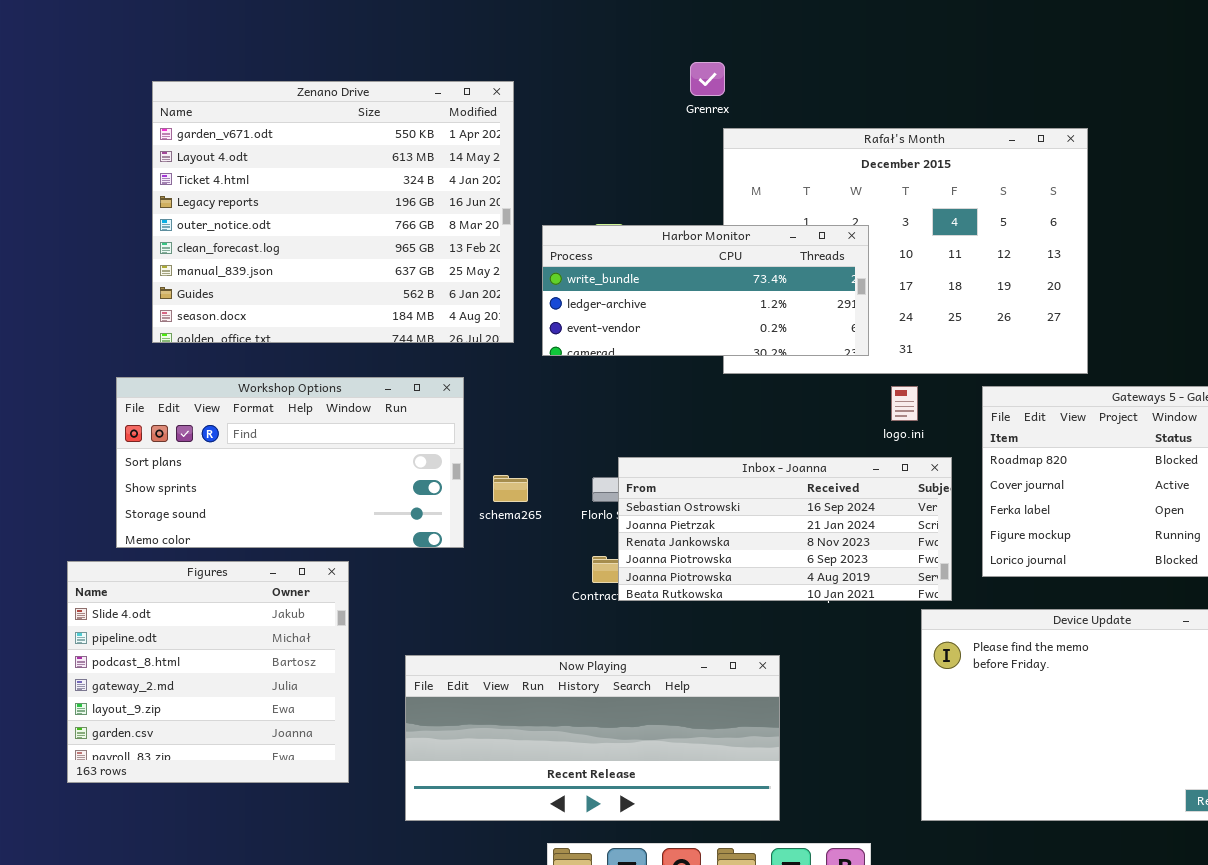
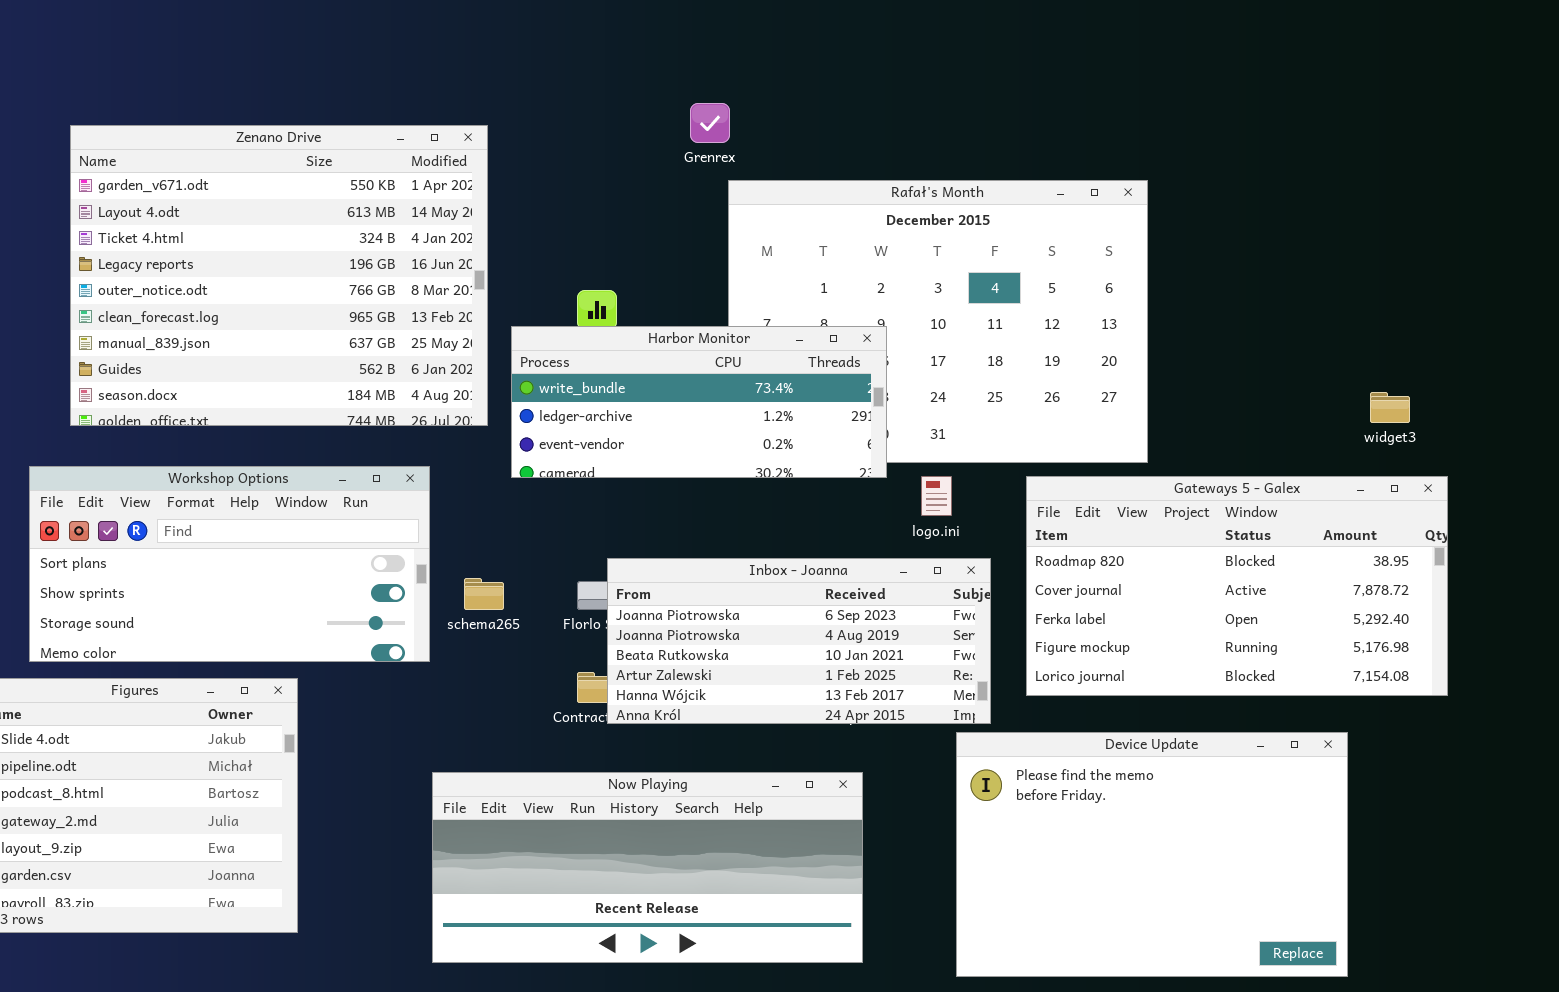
Harbor Monitor: [542,225,869,356] -> [511,326,887,478], moved
Inbox - Joanna: [618,457,952,601] -> [607,558,991,724], scrolled down 3 rows
Now Playing: [405,655,780,821] -> [432,772,863,963], moved

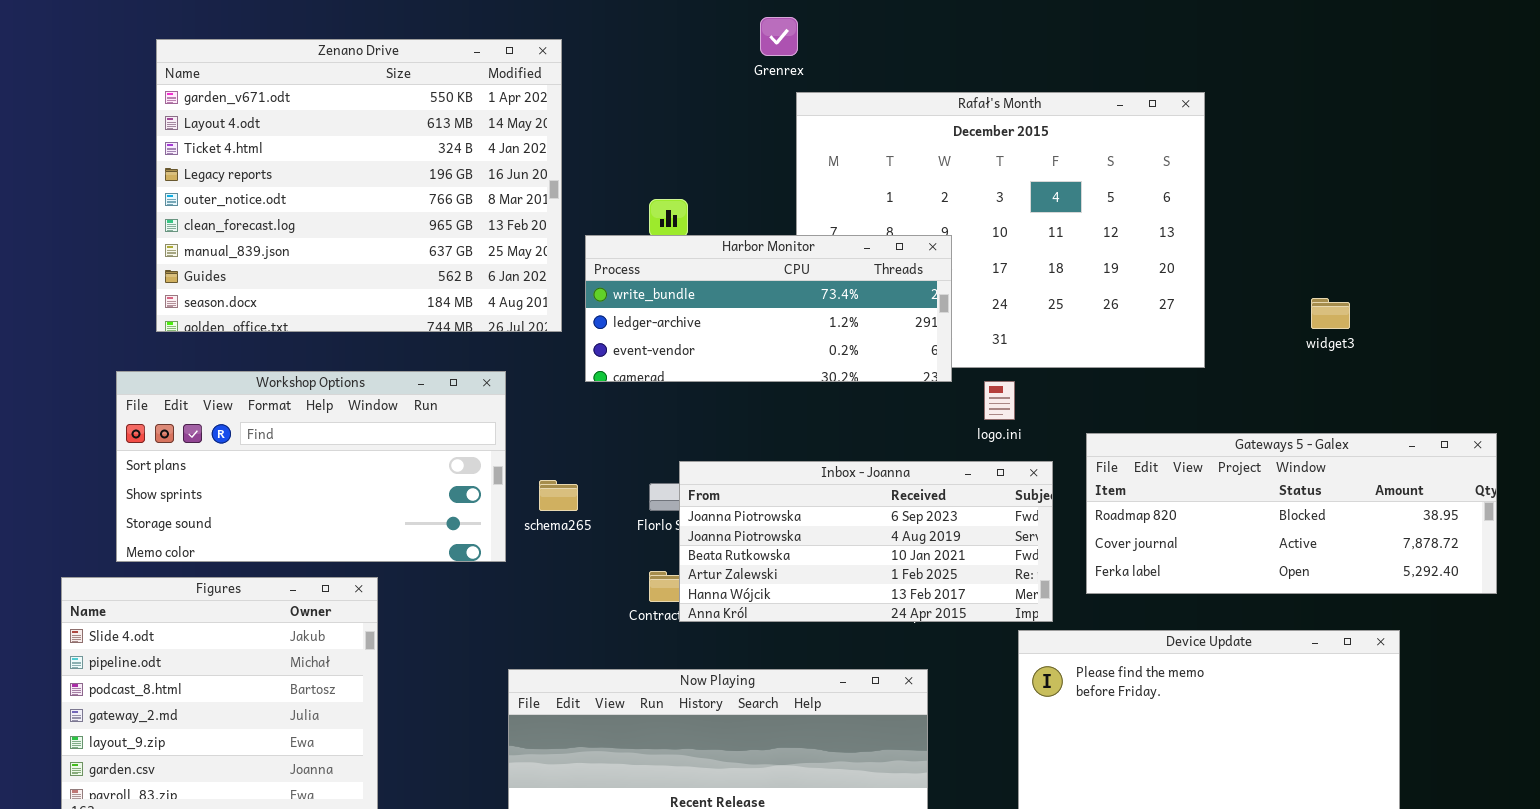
widget3: [1370,392,1410,423] -> [1311,298,1350,329], moved
Gateways 5 - Galex: [1026,476,1448,696] -> [1086,433,1497,594], resized

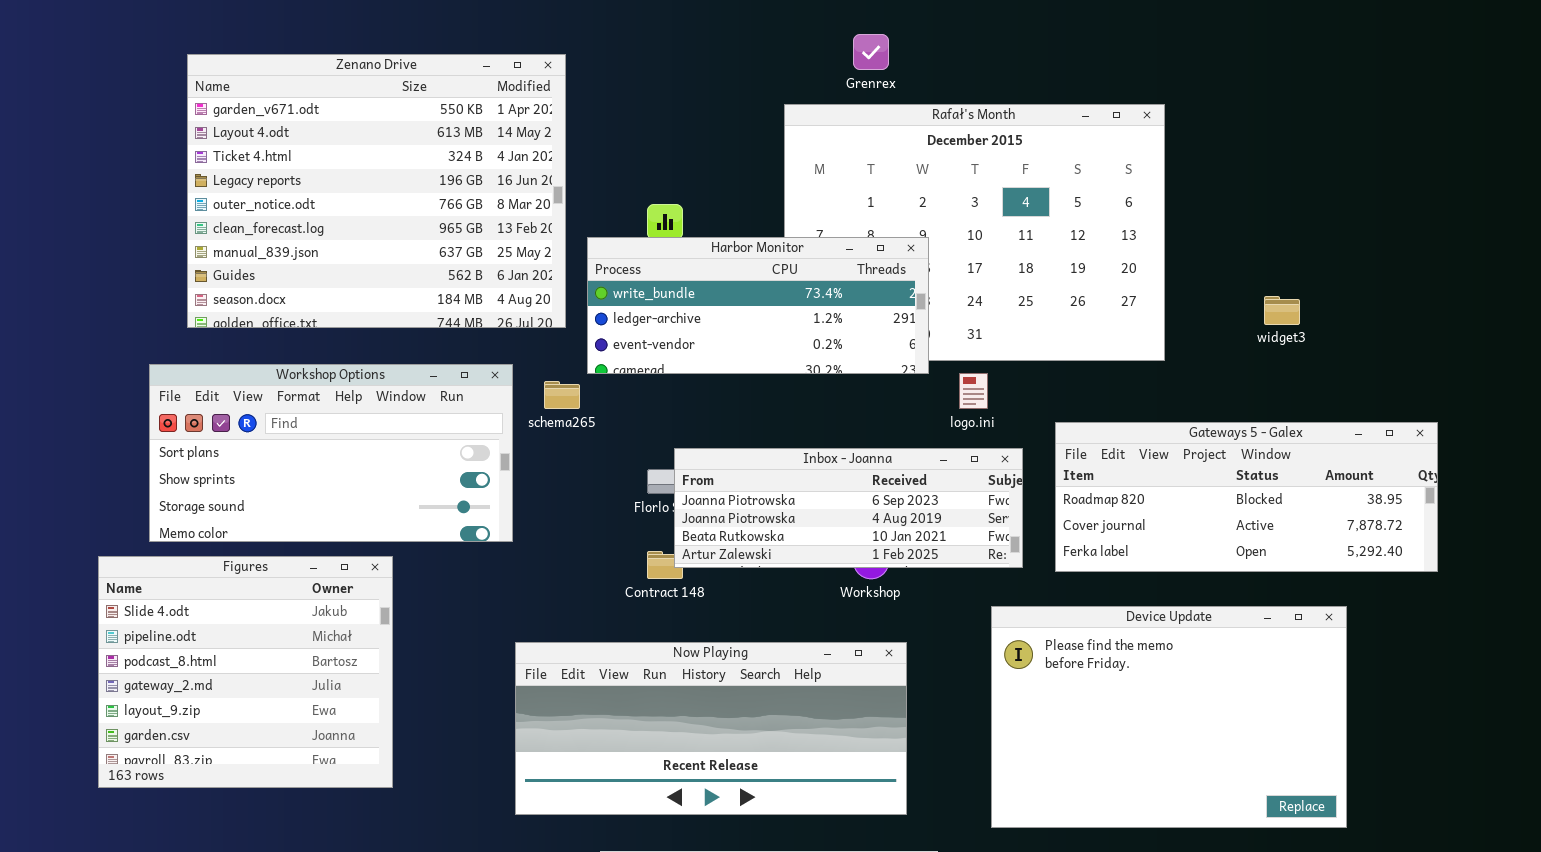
Grenrex: [760,17,798,56] -> [853,34,889,70], moved
Inbox - Joanna: [679,461,1053,622] -> [674,448,1023,568], resized
schema265: [539,480,578,511] -> [544,381,580,409], moved

